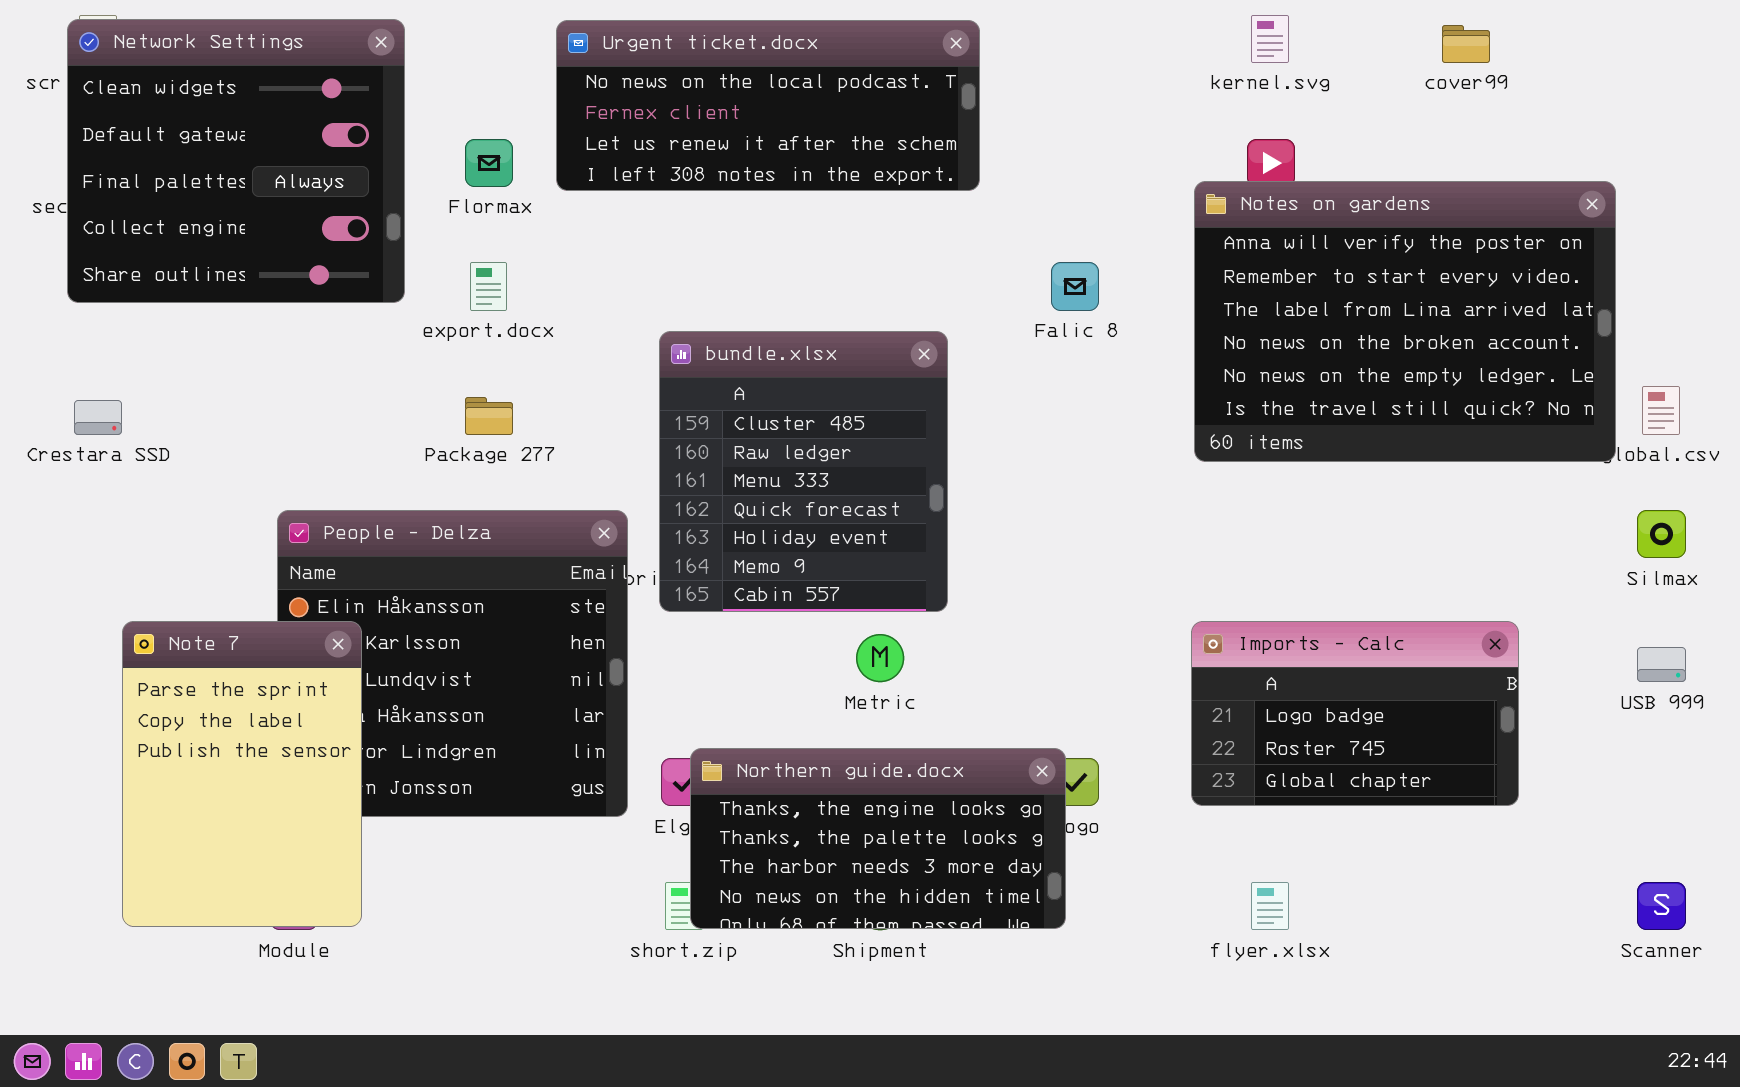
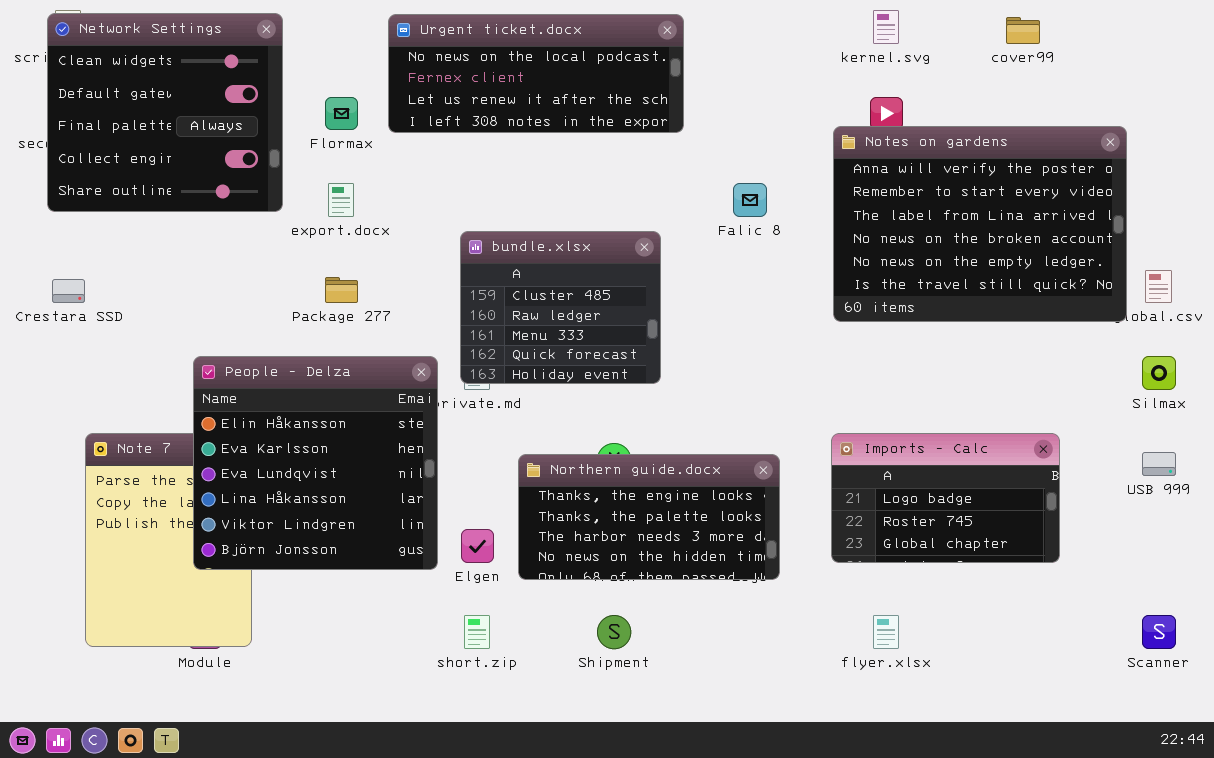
bundle.xlsx: [659,331,948,612] -> [460,231,661,384], resized
People - Delza: [277,510,628,817] -> [193,356,438,570], raised
Northern guide.docx: [690,748,1066,929] -> [518,454,780,580], moved

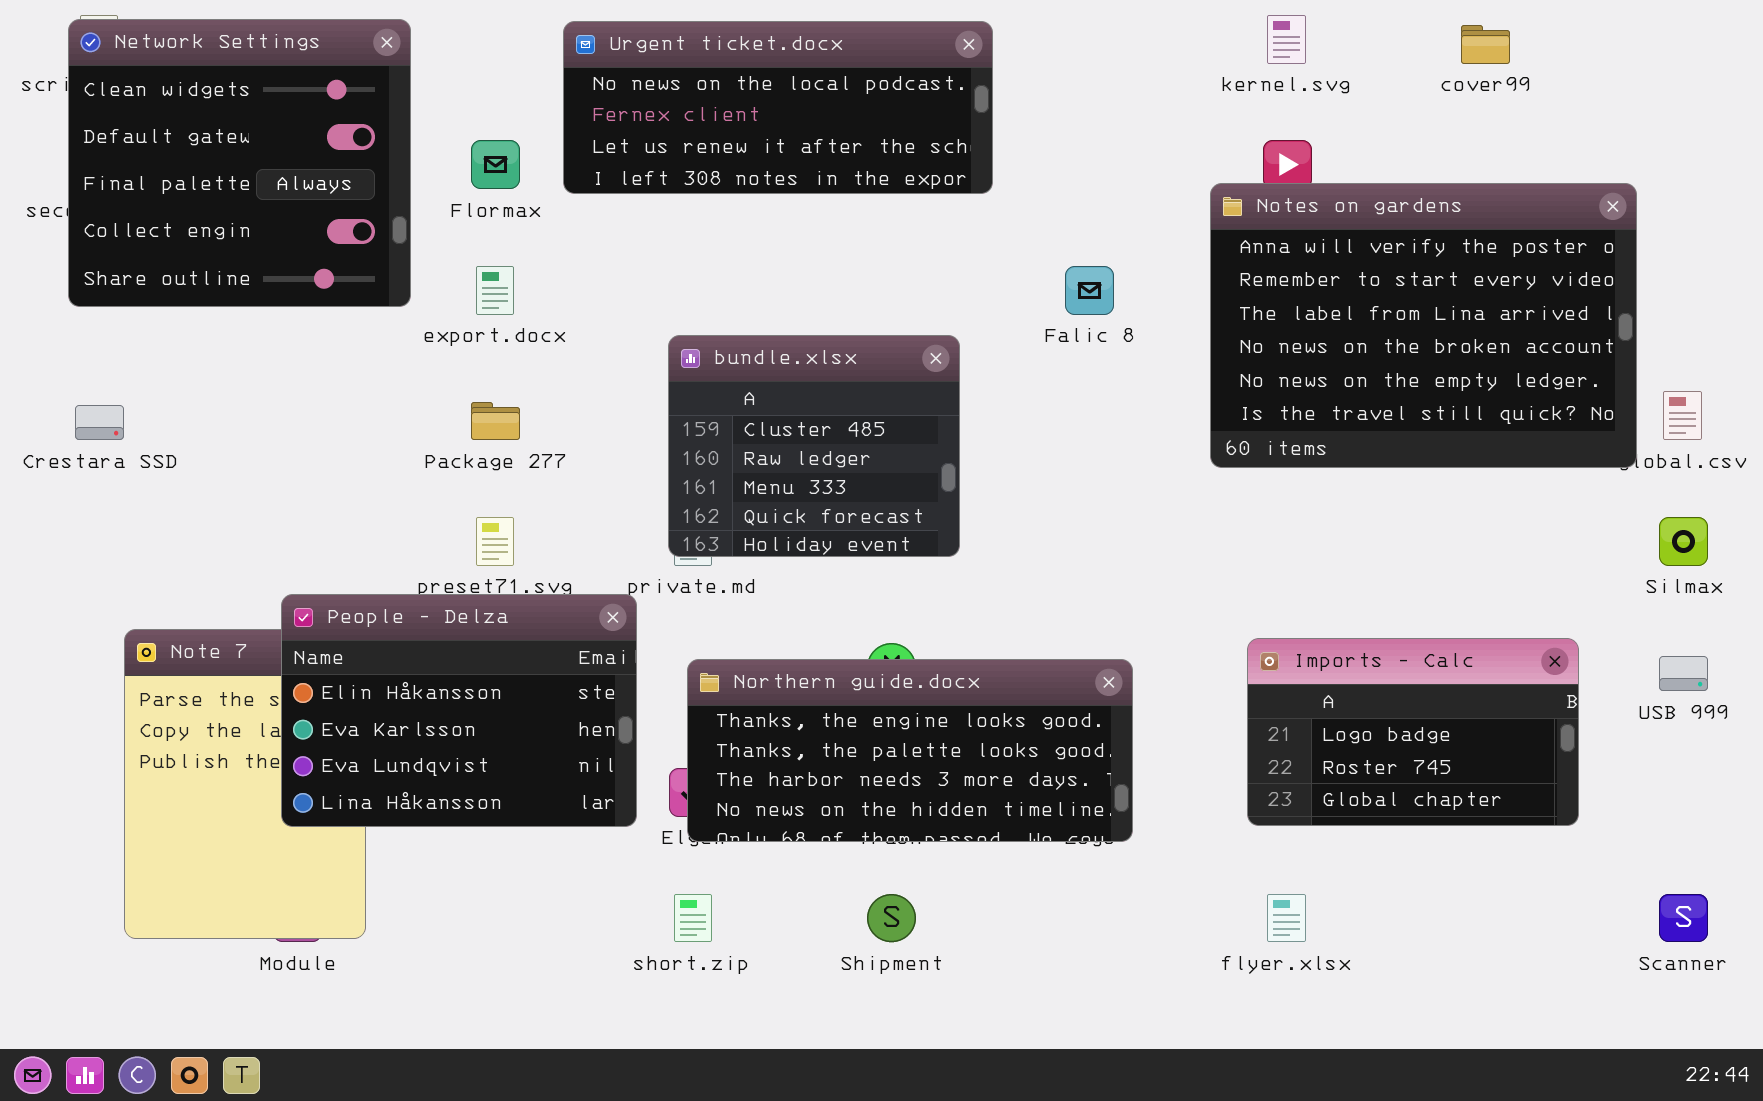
People - Delza: [193,356,438,570] -> [281,594,637,827], resized
Imports - Calc: [831,433,1060,563] -> [1247,638,1579,826], moved
Northern guide.docx: [518,454,780,580] -> [687,659,1133,842], resized

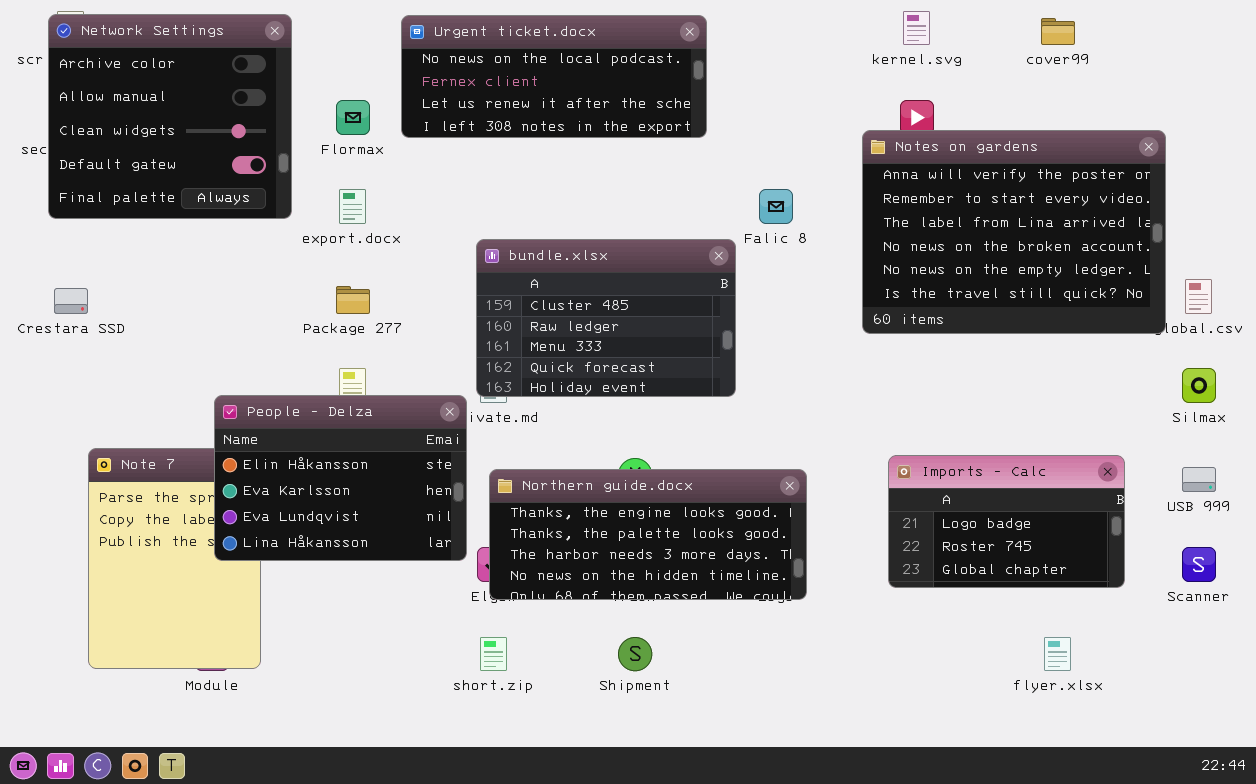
Network Settings: [68,19,411,307] -> [48,14,292,219], scrolled up 2 rows
bundle.xlsx: [668,335,960,557] -> [476,239,736,397], resized
People - Delza: [281,594,637,827] -> [214,395,467,561], moved
flyer.xlsx: [1267,894,1306,942] -> [1044,637,1071,671], moved
Scanner: [1659,894,1708,942] -> [1182,547,1216,582], moved

